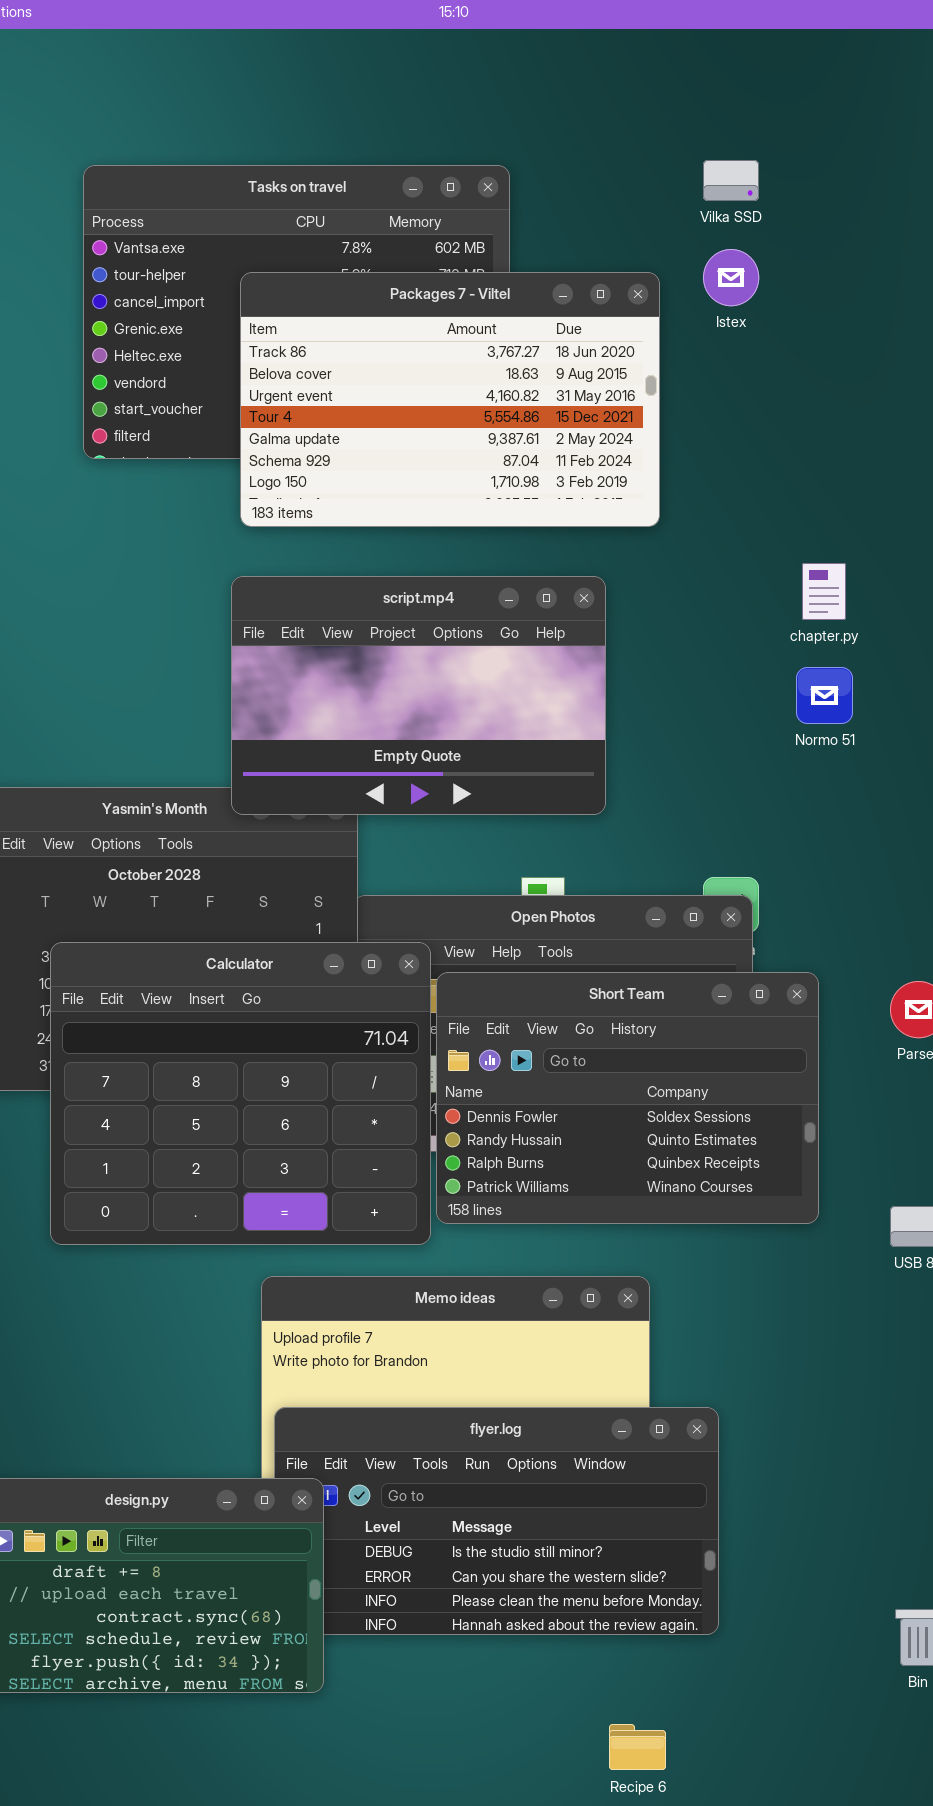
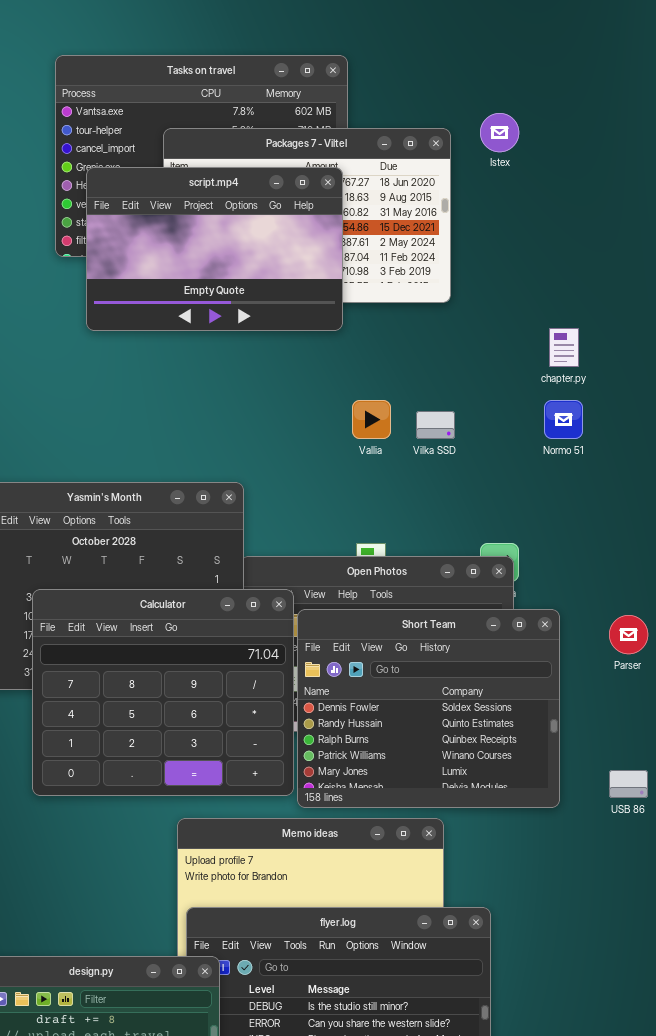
Vilka SSD: [703,160,759,201] -> [416,411,455,439], moved
script.mp4: [231,576,606,815] -> [86,167,343,331], moved
Short Team: [436,972,819,1224] -> [297,609,560,808], resized

